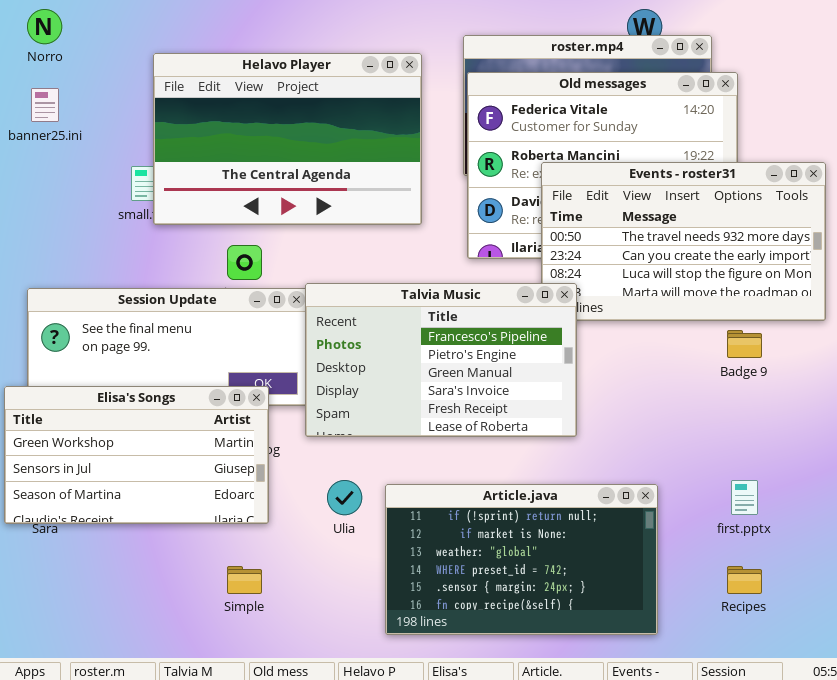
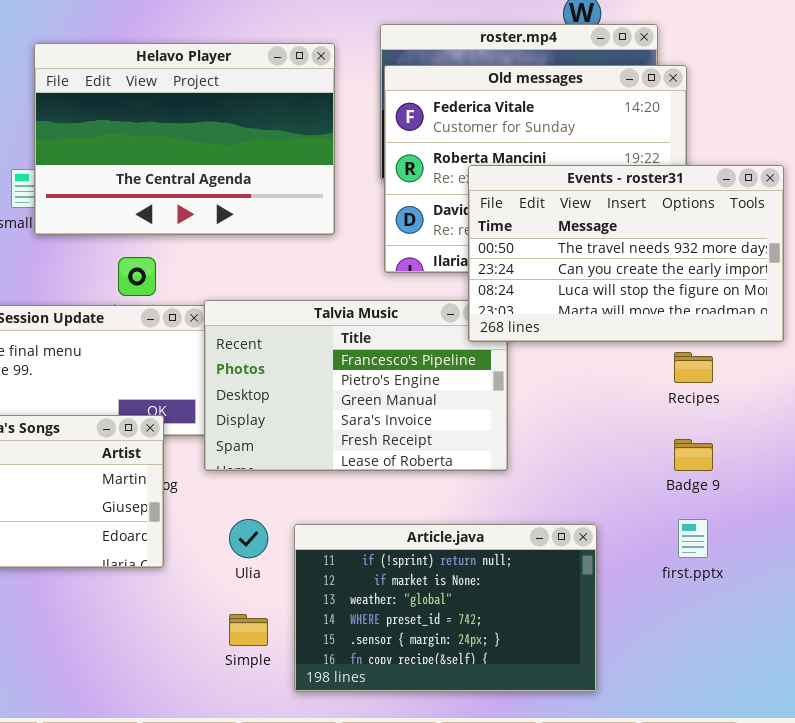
Events - roster31: [541,162,826,321] -> [468,165,784,342], raised
Badge 9: [727,330,762,358] -> [674,439,713,471], moved
Simple: [227,566,262,594] -> [229,614,268,646], moved
Recipes: [727,566,762,594] -> [674,352,713,383], moved

